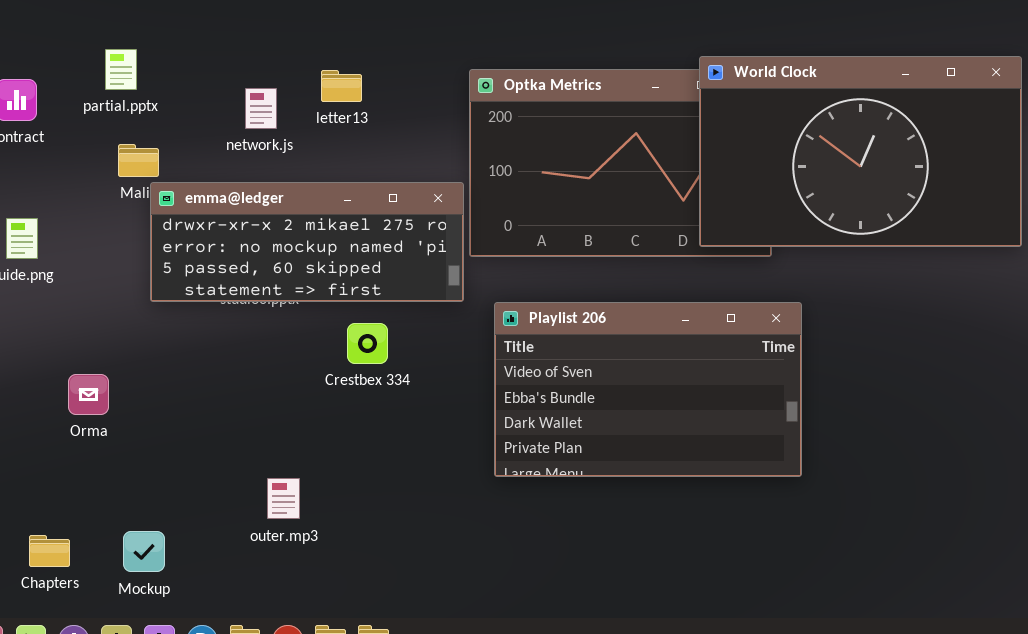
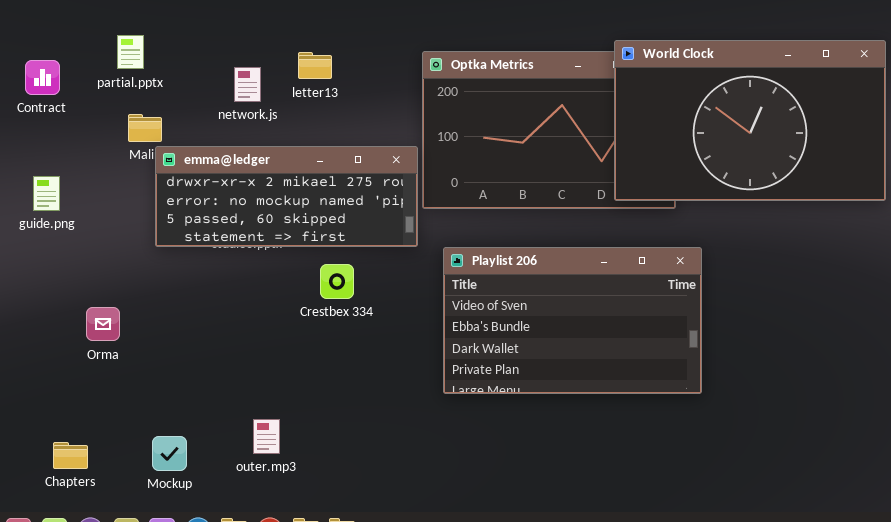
outer.mp3: [267,478,300,519] -> [253,419,280,454], moved
Mockup: [123,531,165,572] -> [152,436,187,471], moved

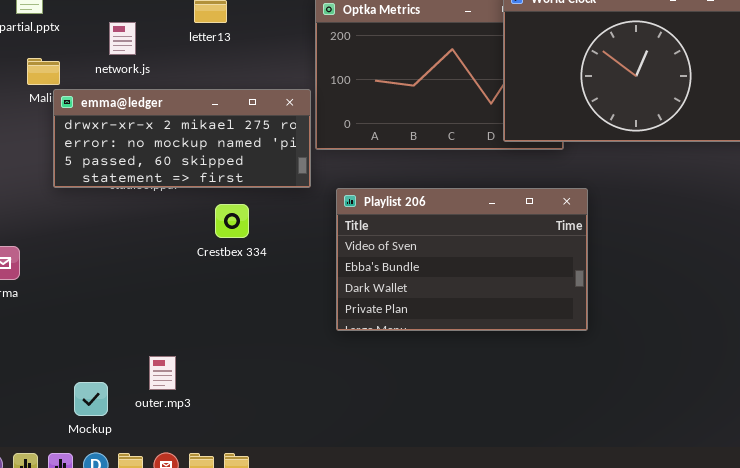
network.js: [234,67,261,102] -> [109,22,136,55], moved
Mockup: [152,436,187,471] -> [74,382,108,416], moved

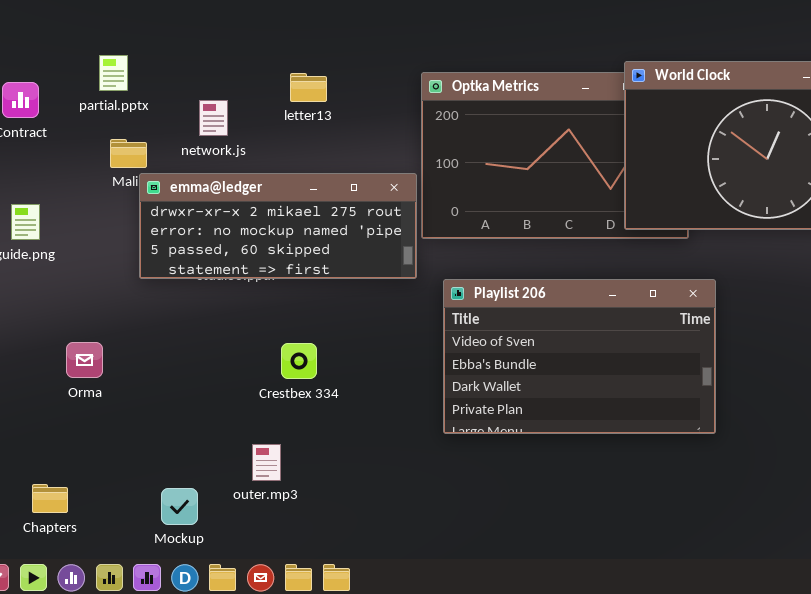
Crestbex 334: [215,204,249,238] -> [281,343,317,379], moved
outer.mp3: [149,356,176,390] -> [252,444,281,481], moved

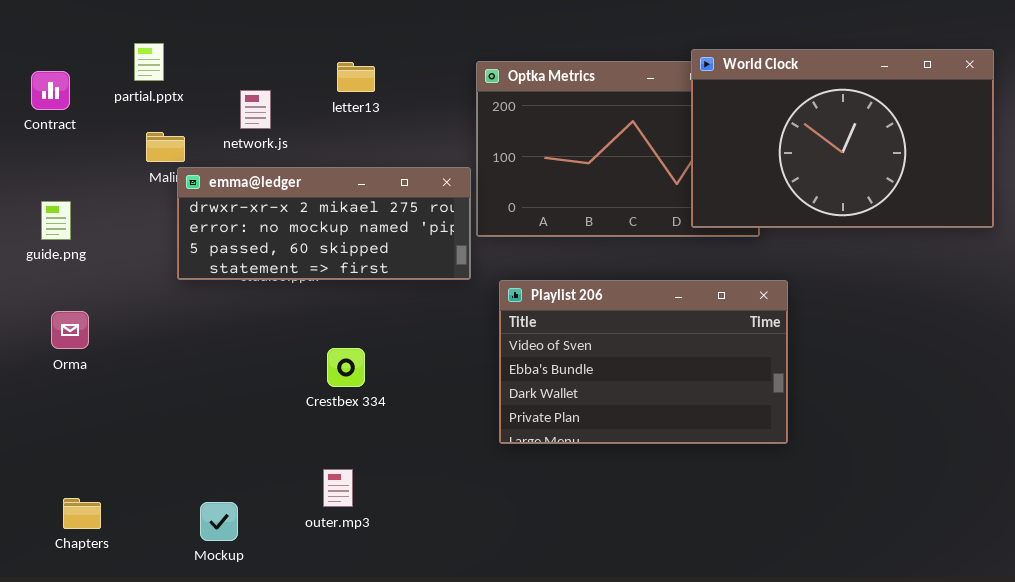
Orma: [66,342,103,378] -> [51,311,89,349], moved
outer.mp3: [252,444,281,481] -> [323,469,353,507], moved

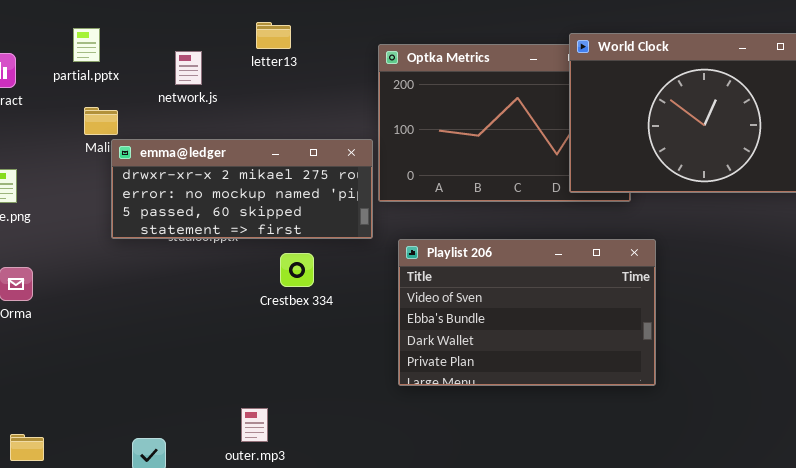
letter13: [337,62,375,92] -> [256,22,291,49], moved
network.js: [240,90,271,129] -> [175,51,202,85], moved
Crestbex 334: [327,348,365,387] -> [280,253,314,287], moved

